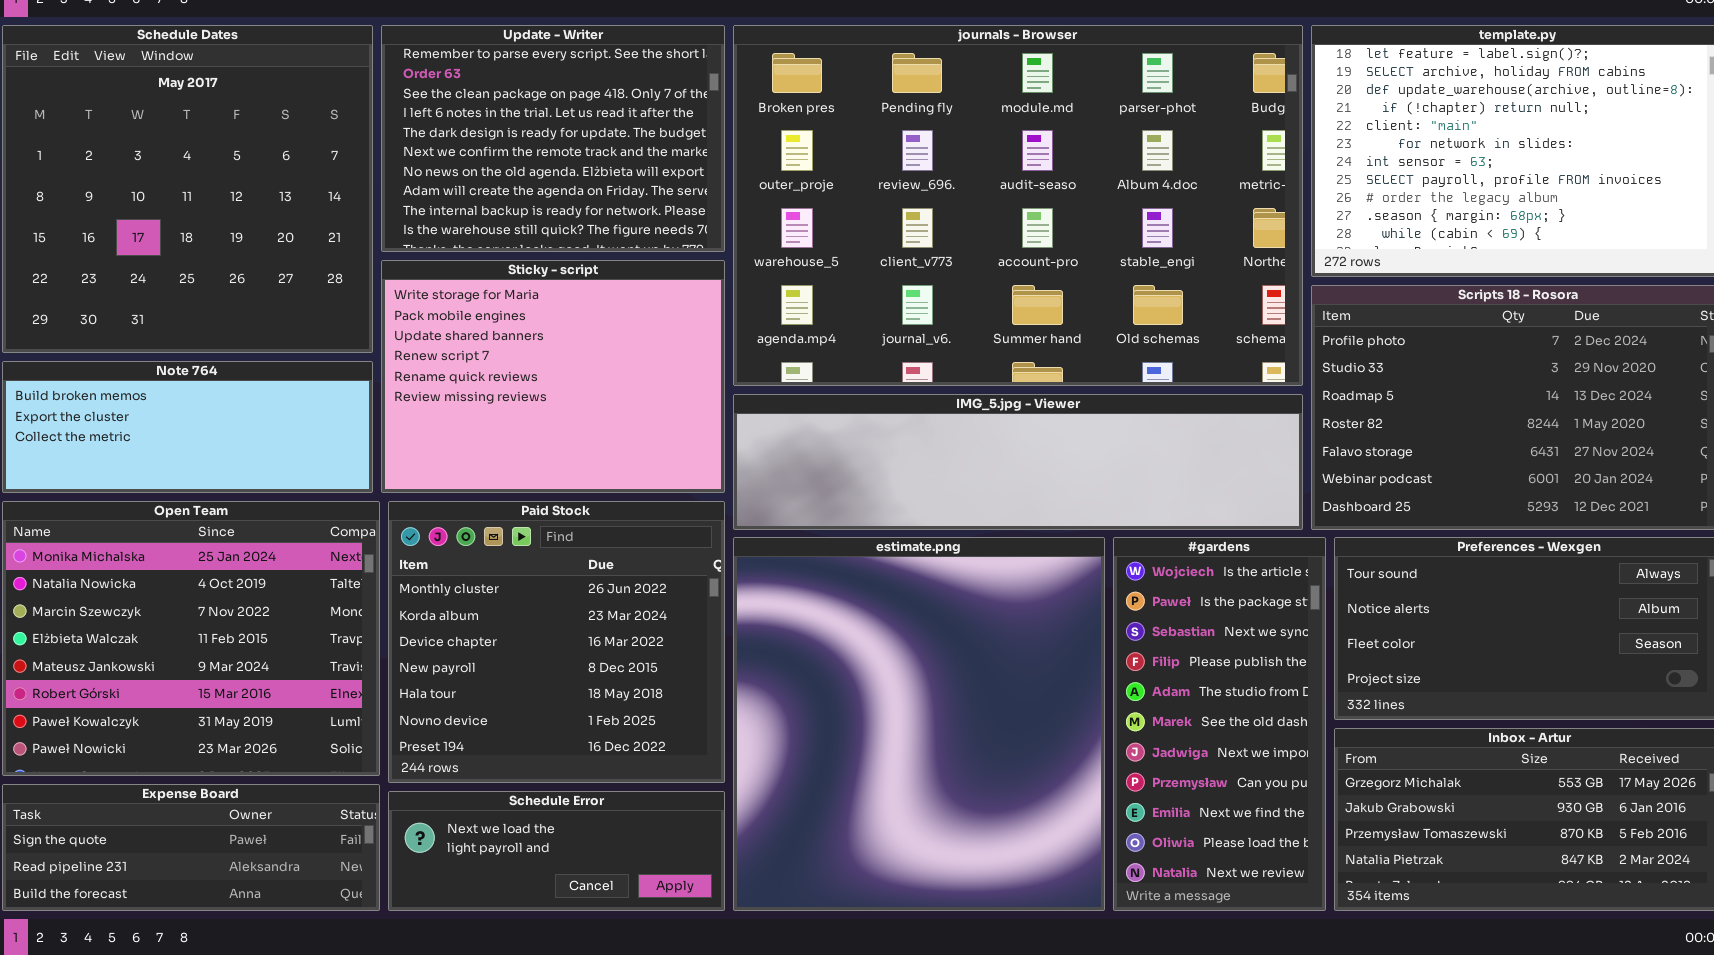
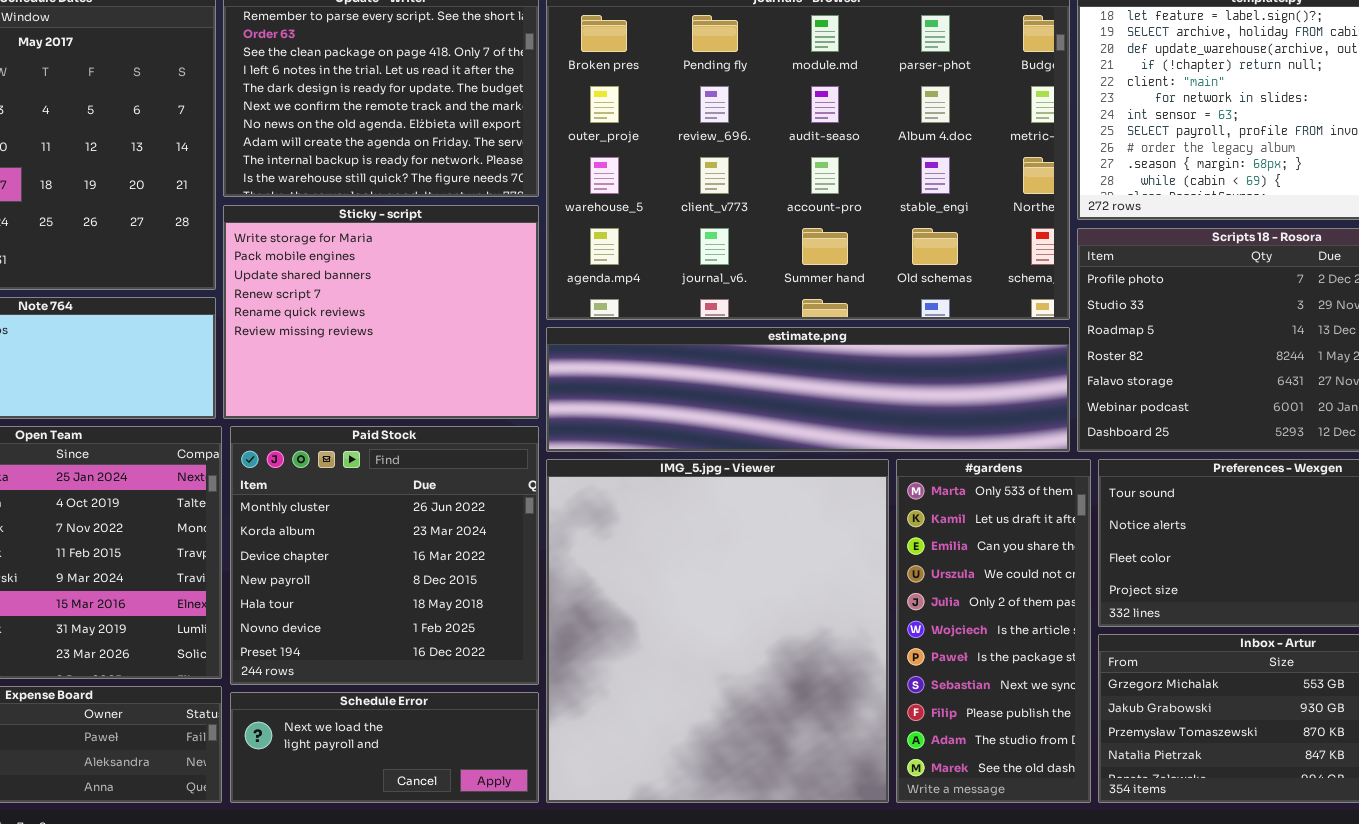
IMG_5.jpg - Viewer: [733,394,1303,530] -> [546,459,889,803], moved, resized
estimate.png: [733,537,1105,911] -> [546,327,1070,452], moved, resized
#gardens: [1113,537,1326,911] -> [896,459,1091,803], scrolled up 5 rows

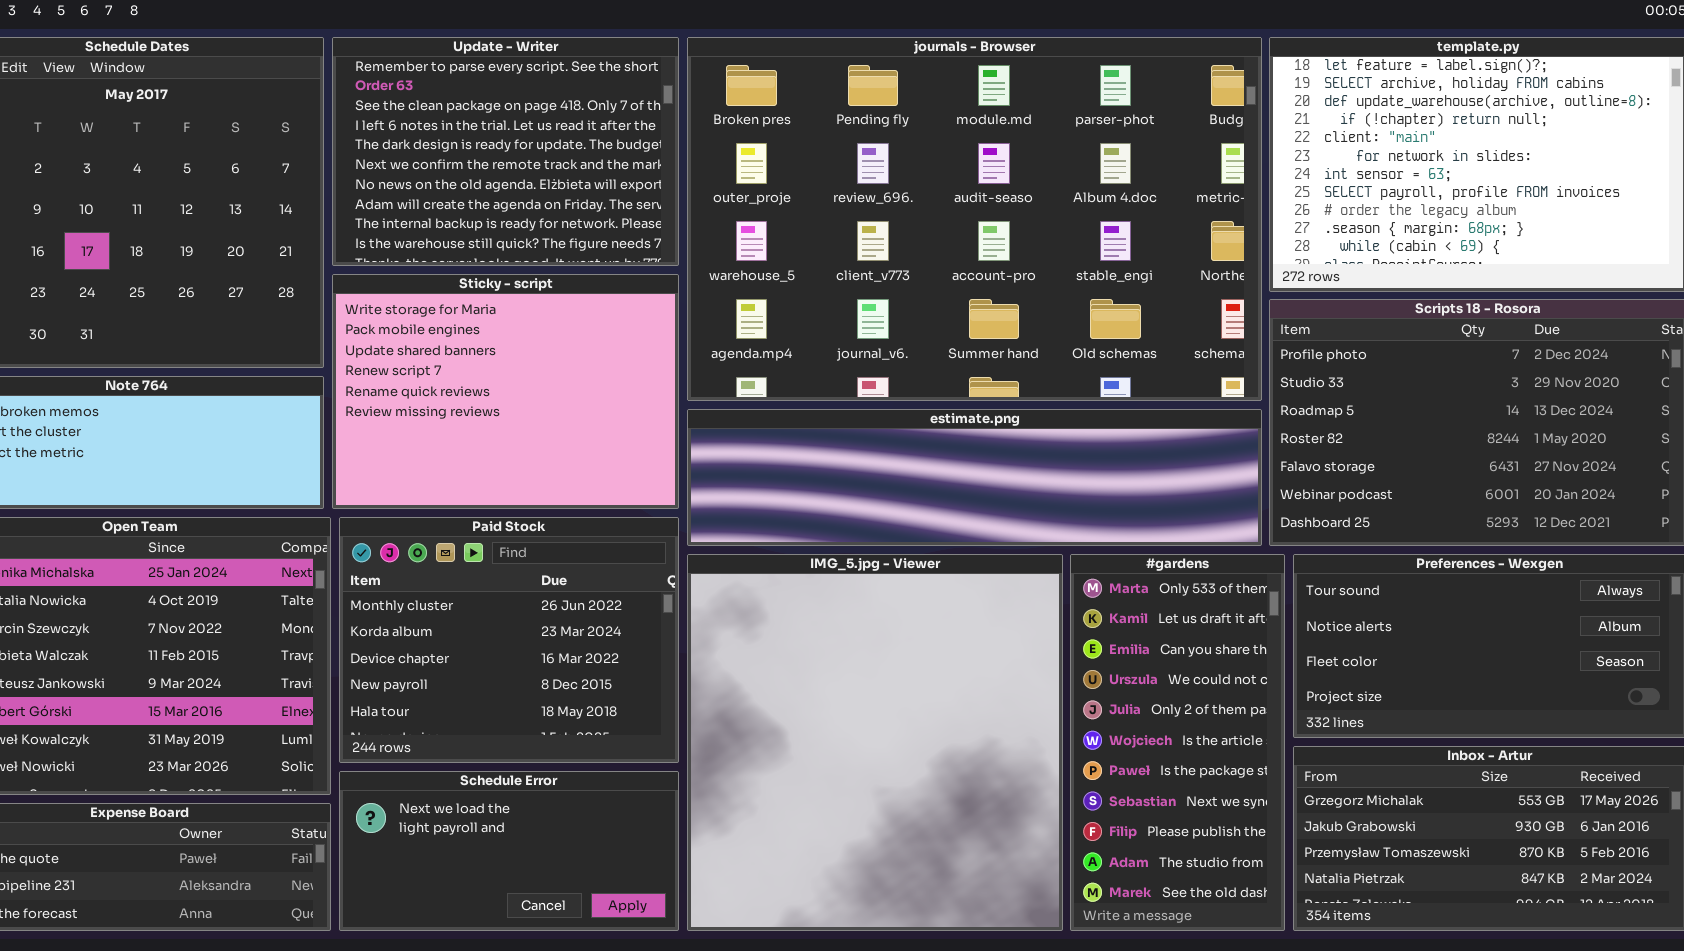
Paid Stock: [230,426,539,685] -> [339,517,679,763], resized
Schedule Error: [230,692,539,803] -> [339,771,679,931], resized

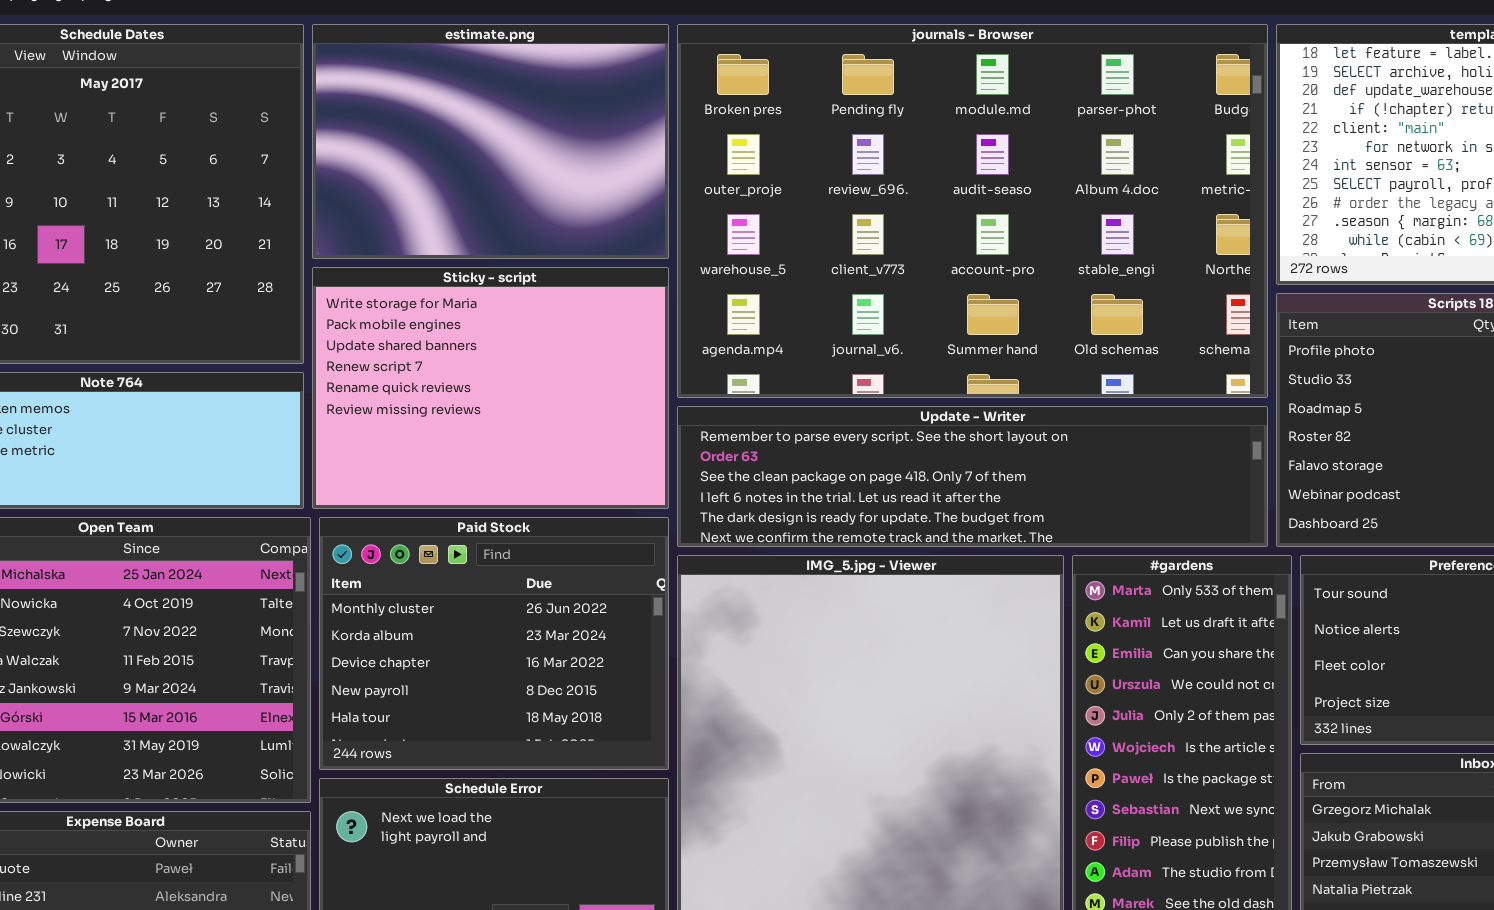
Update - Writer: [332,37,679,266] -> [677,406,1268,547], moved, resized
estimate.png: [687,409,1262,546] -> [312,24,669,259], moved, resized

